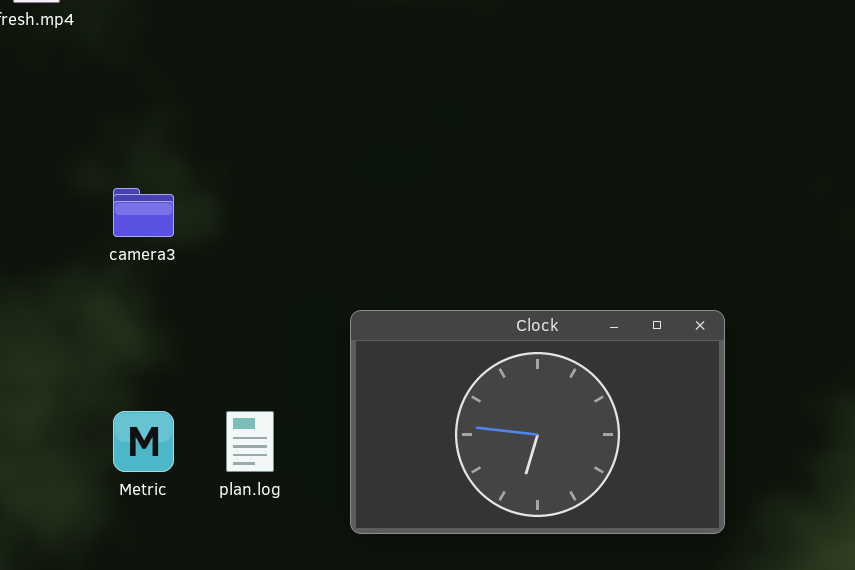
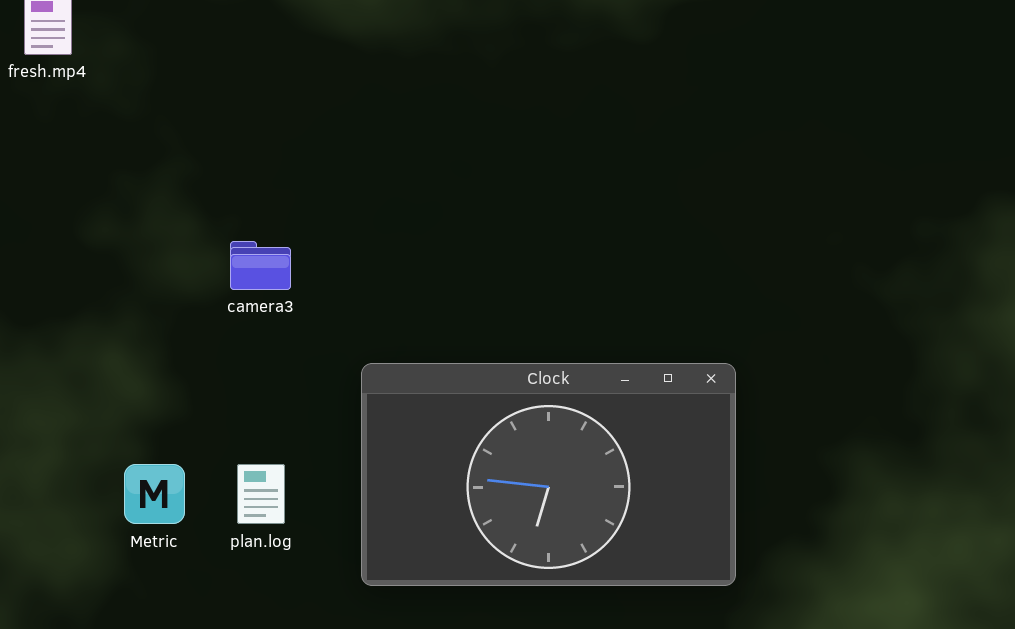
camera3: [113,188,174,237] -> [230,241,291,290], moved

